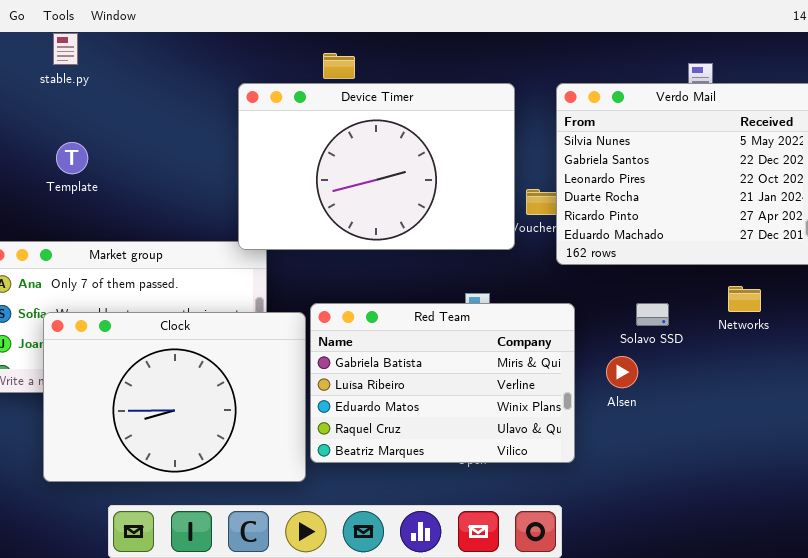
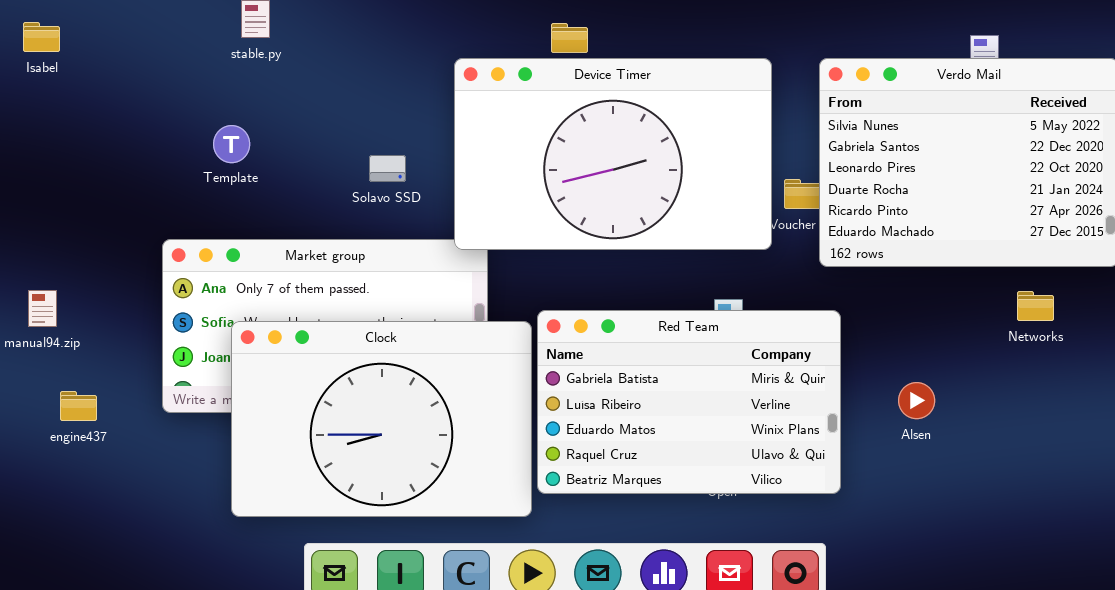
Template: [56,142,88,174] -> [213,125,250,163], moved
Solavo SSD: [636,303,669,326] -> [369,155,406,182], moved
Alsen: [606,356,638,388] -> [898,382,935,419], moved

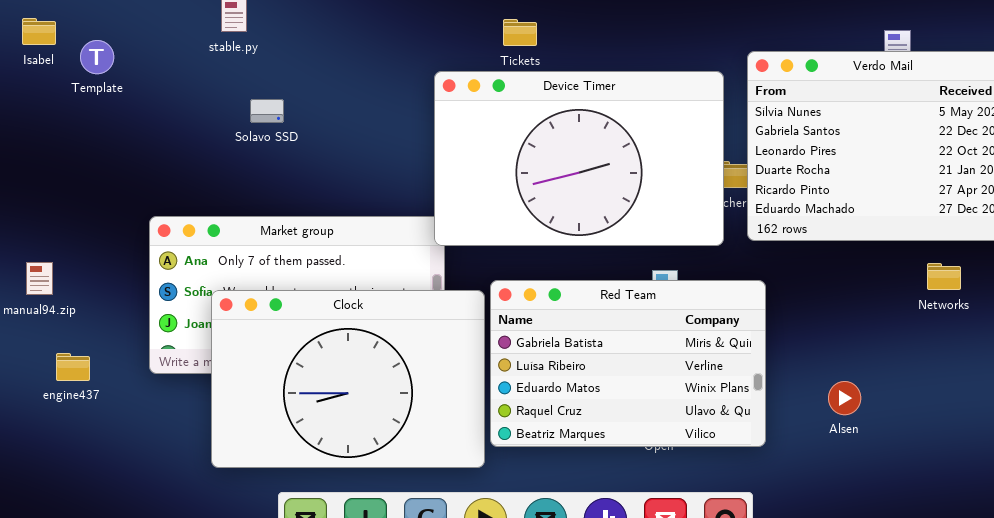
Device Timer: [454,58,772,250] -> [434,71,724,246], moved
Template: [213,125,250,163] -> [80,40,114,74], moved
Solavo SSD: [369,155,406,182] -> [250,99,284,123], moved
Alsen: [898,382,935,419] -> [828,381,861,415], moved

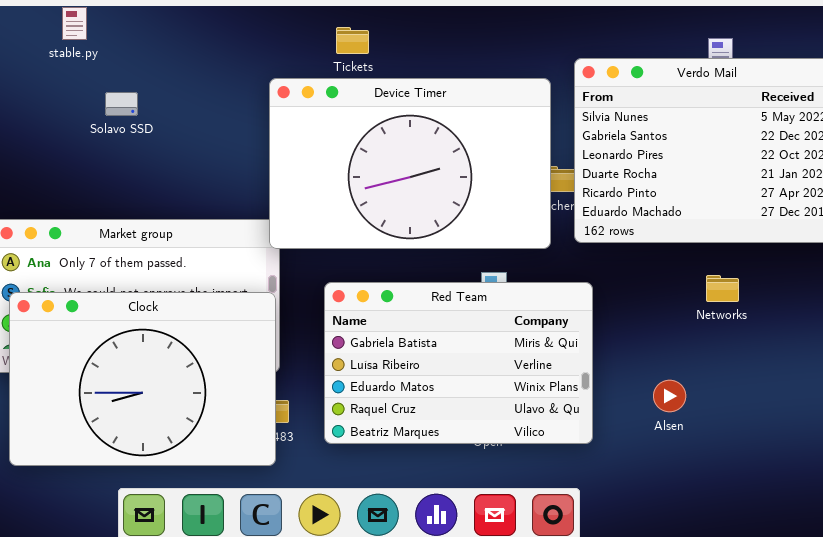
Solavo SSD: [250,99,284,123] -> [105,92,138,116], moved
Networks: [927,263,961,290] -> [706,275,739,302], moved
Clock: [211,290,485,468] -> [9,292,276,466], moved

